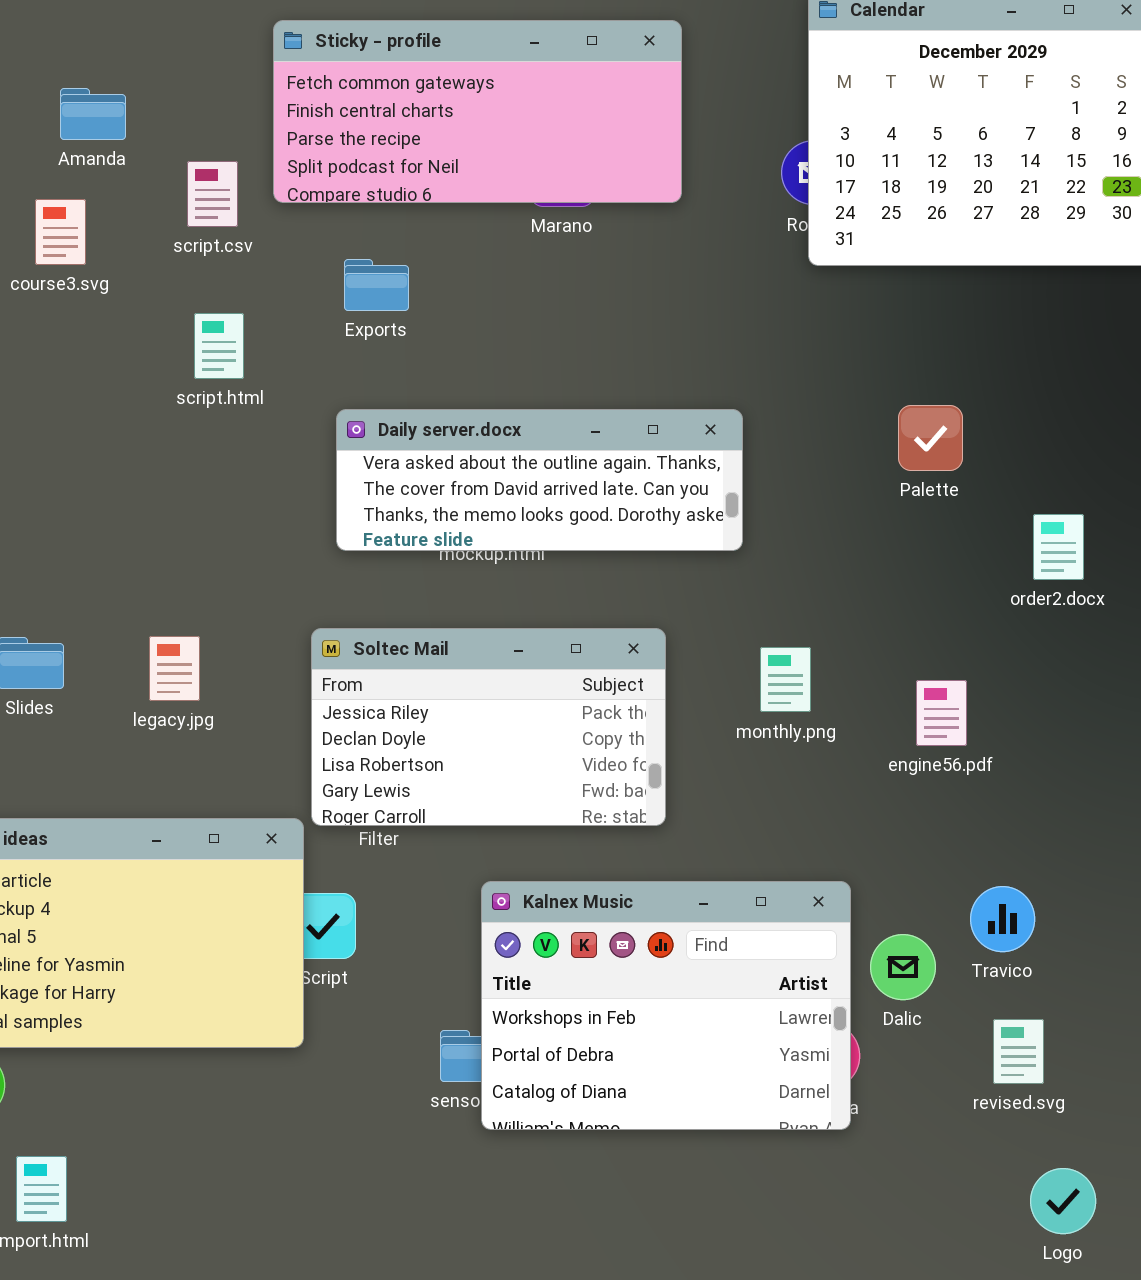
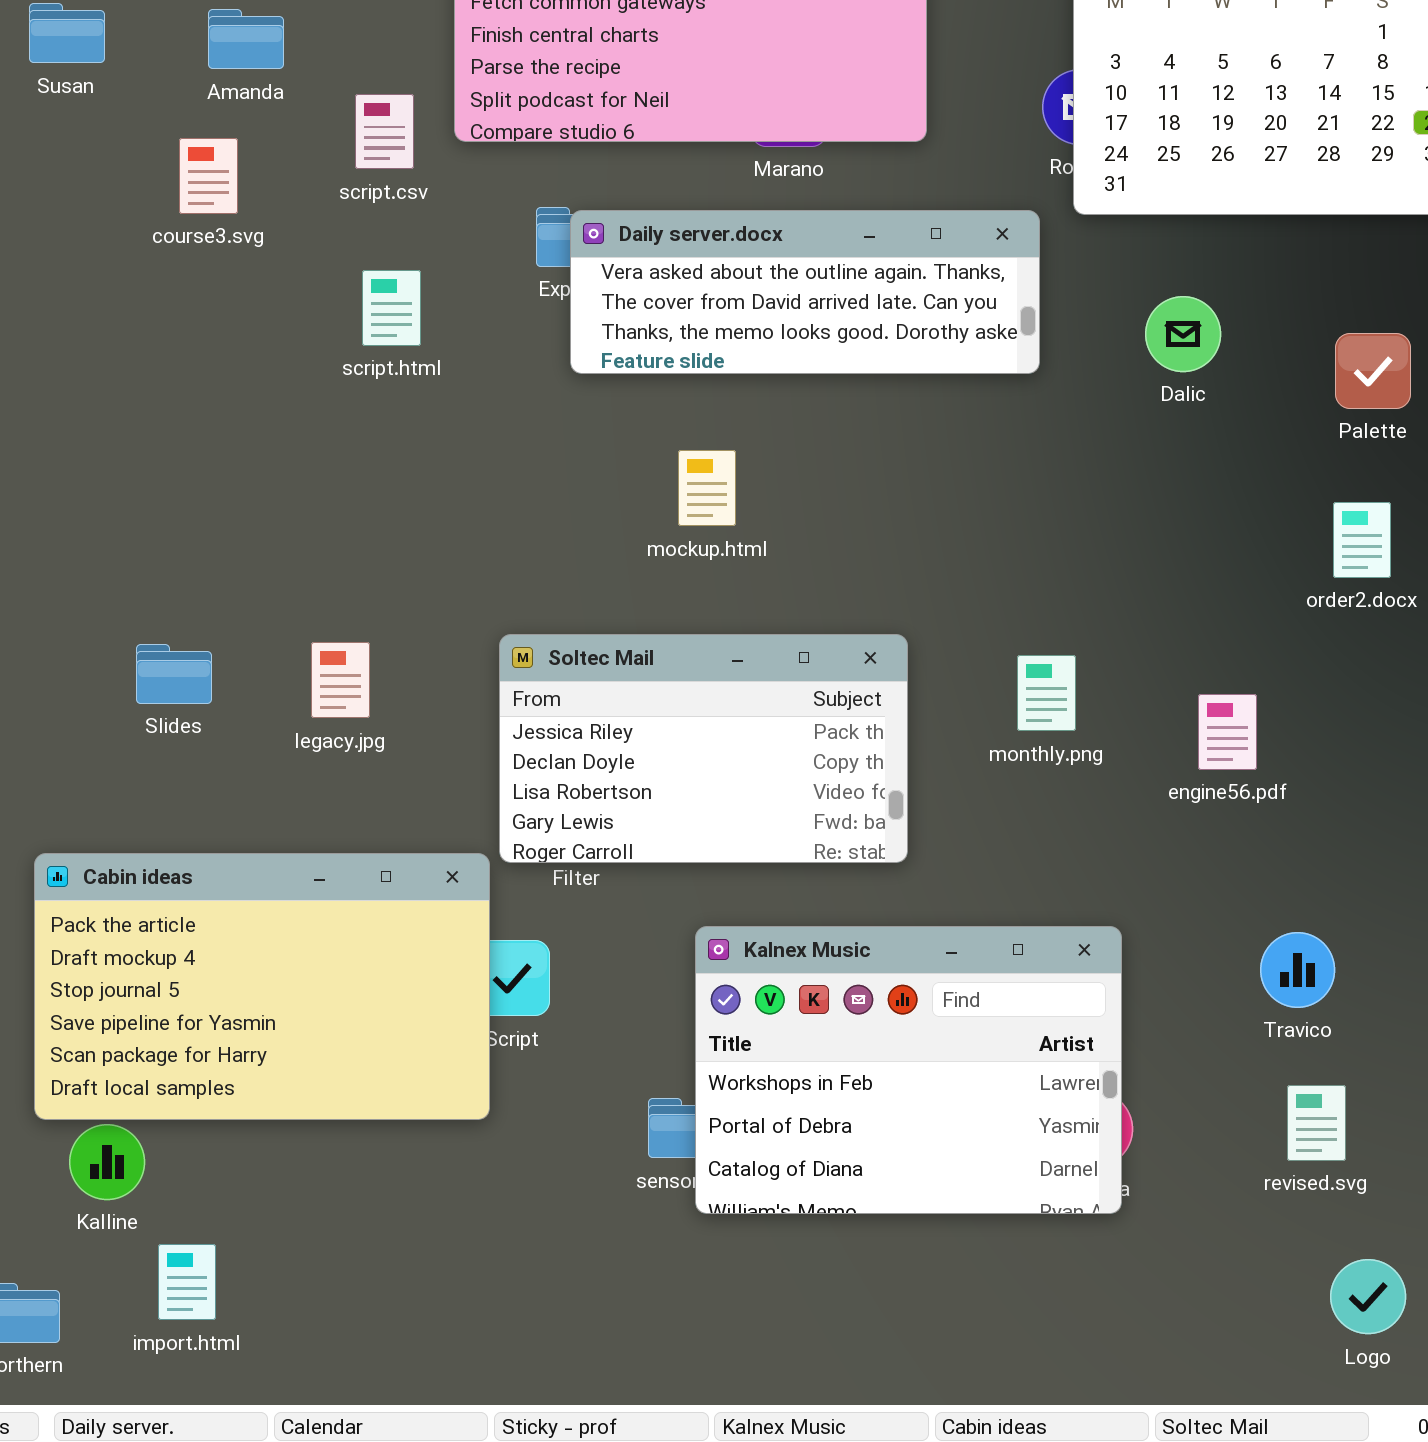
Palette: [898,405,963,471] -> [1335,333,1411,409], moved
Daily server.docx: [336,409,743,551] -> [570,210,1040,374], moved
Dalic: [870,934,936,1000] -> [1145,296,1221,372], moved

